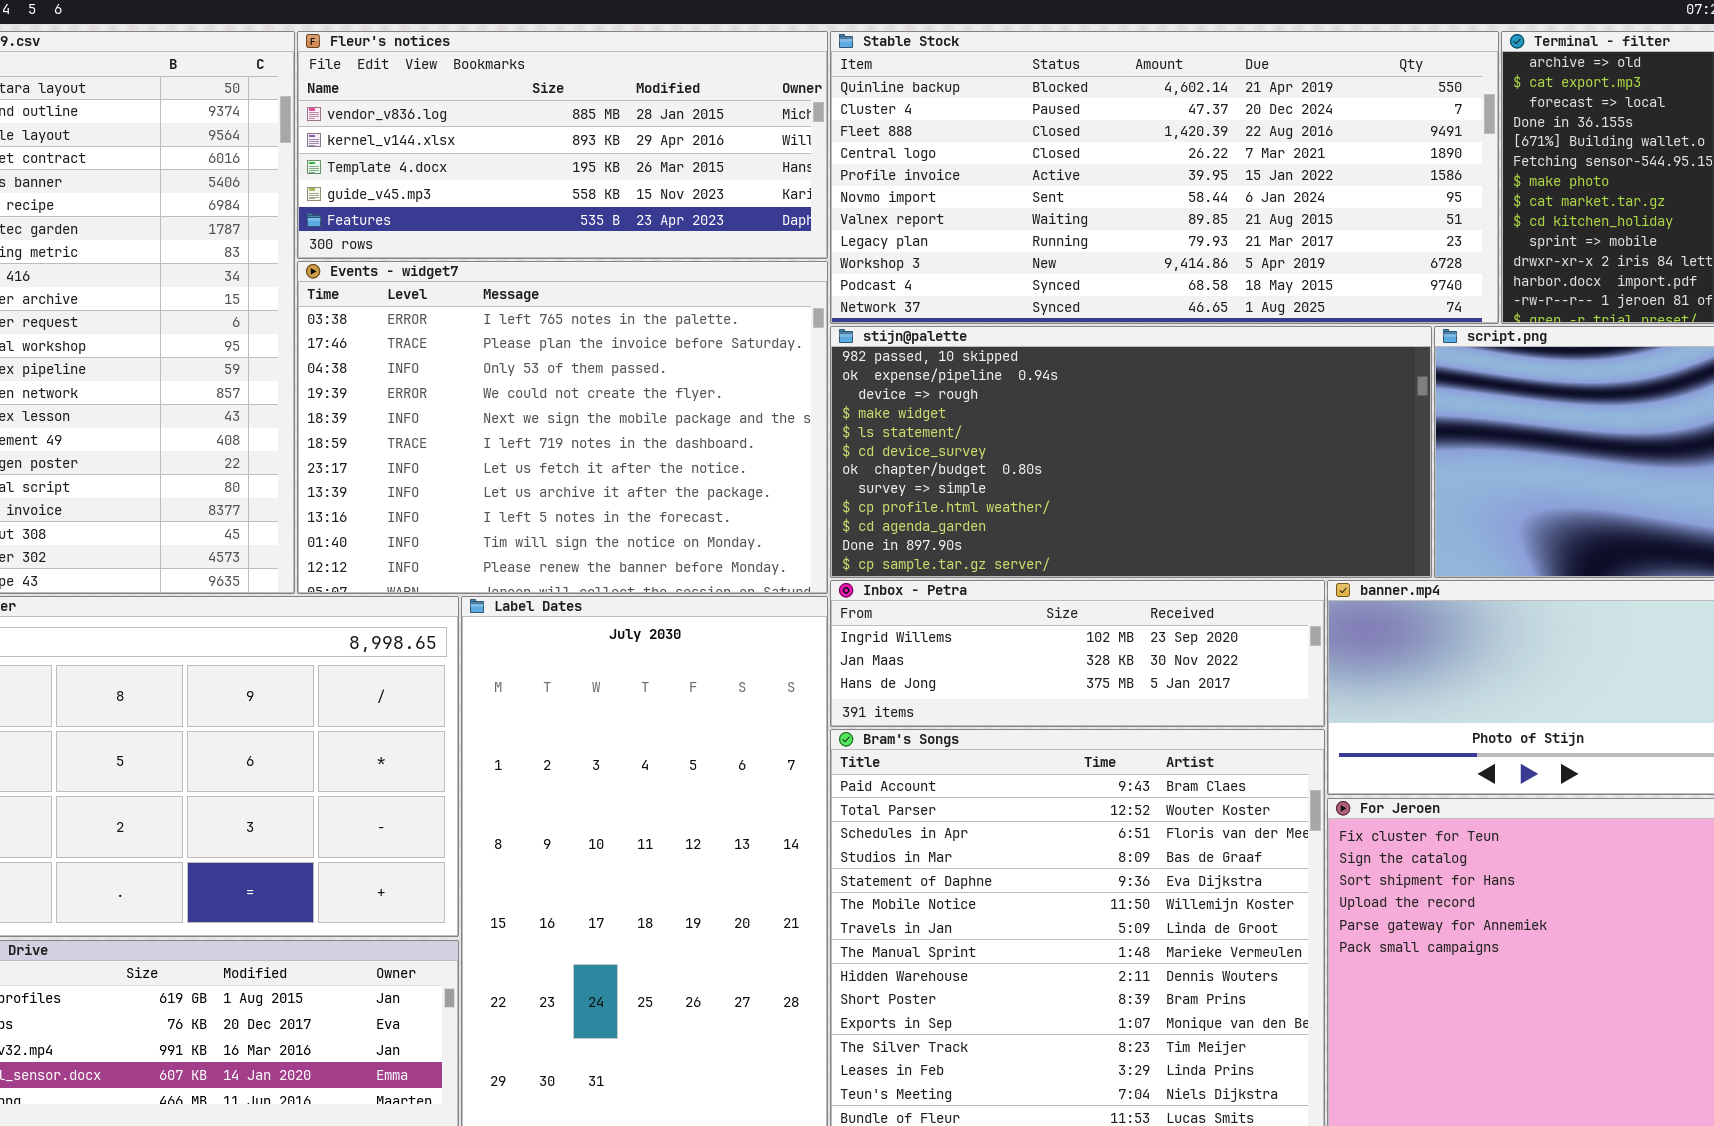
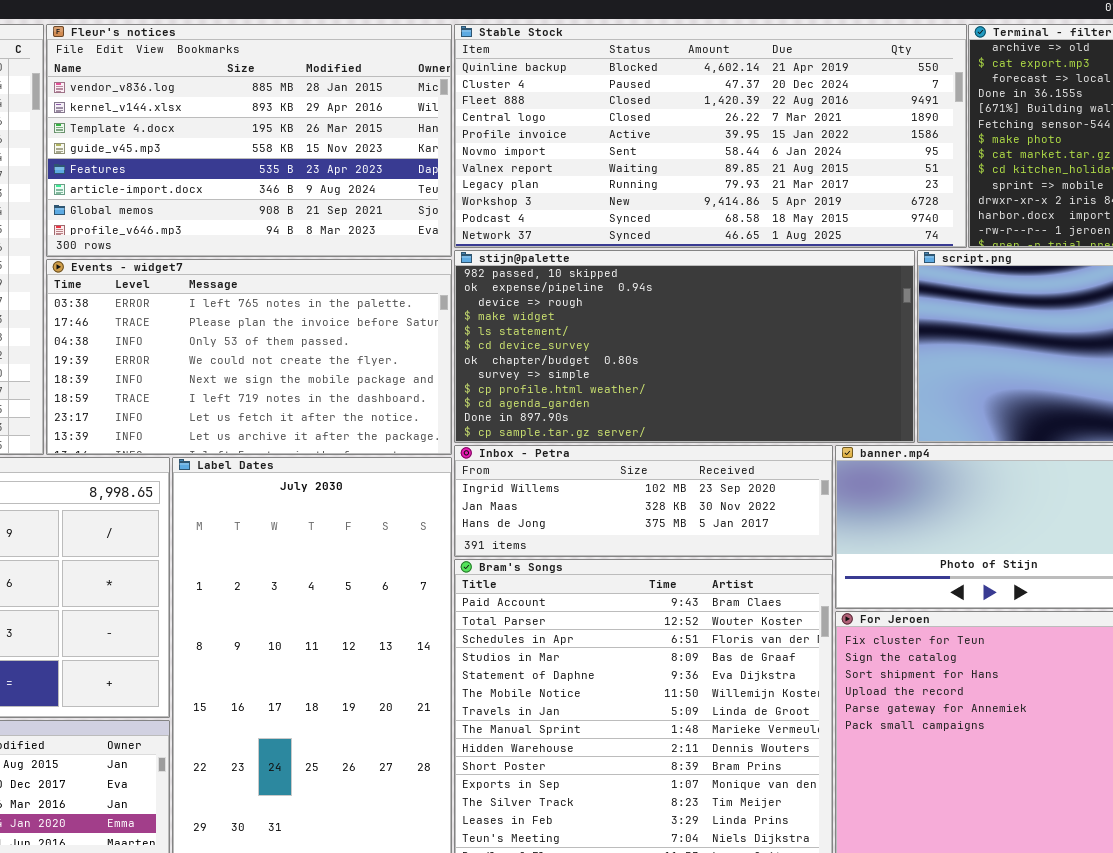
Fleur's notices: [297,31,828,259] -> [46,24,452,257], resized
Events - widget7: [297,261,828,594] -> [46,259,452,455], resized

